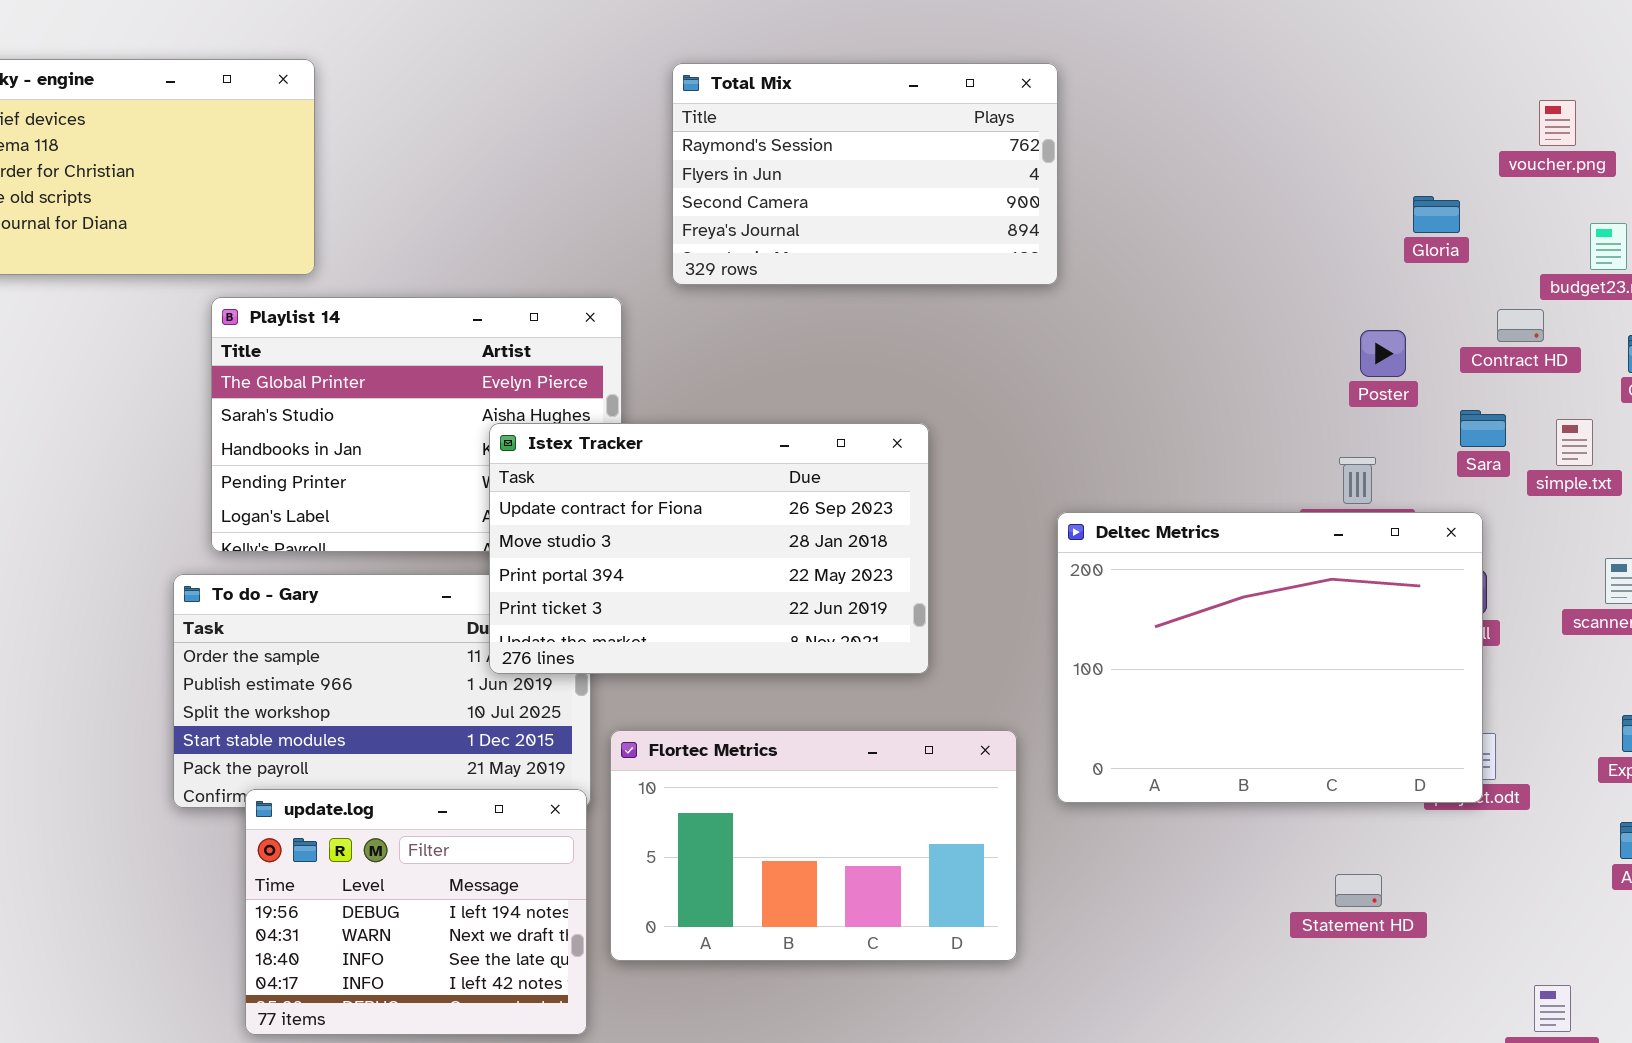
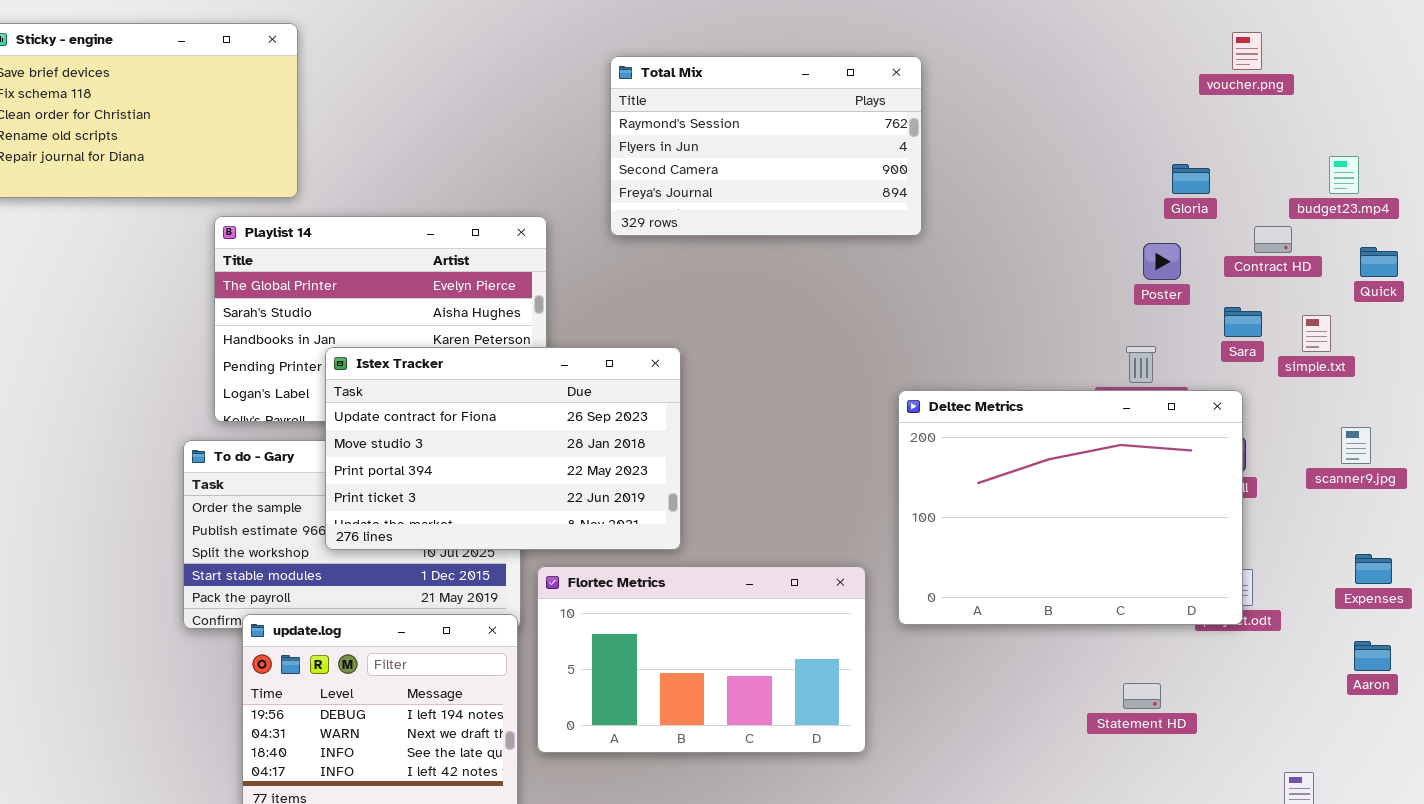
Total Mix: [672,63,1058,285] -> [610,56,922,236], moved
voucher.png: [1539,100,1576,146] -> [1232,32,1262,70], moved
Gloria: [1413,196,1460,233] -> [1172,164,1210,194], moved
Istex Tracker: [489,423,929,674] -> [325,347,681,550], moved

